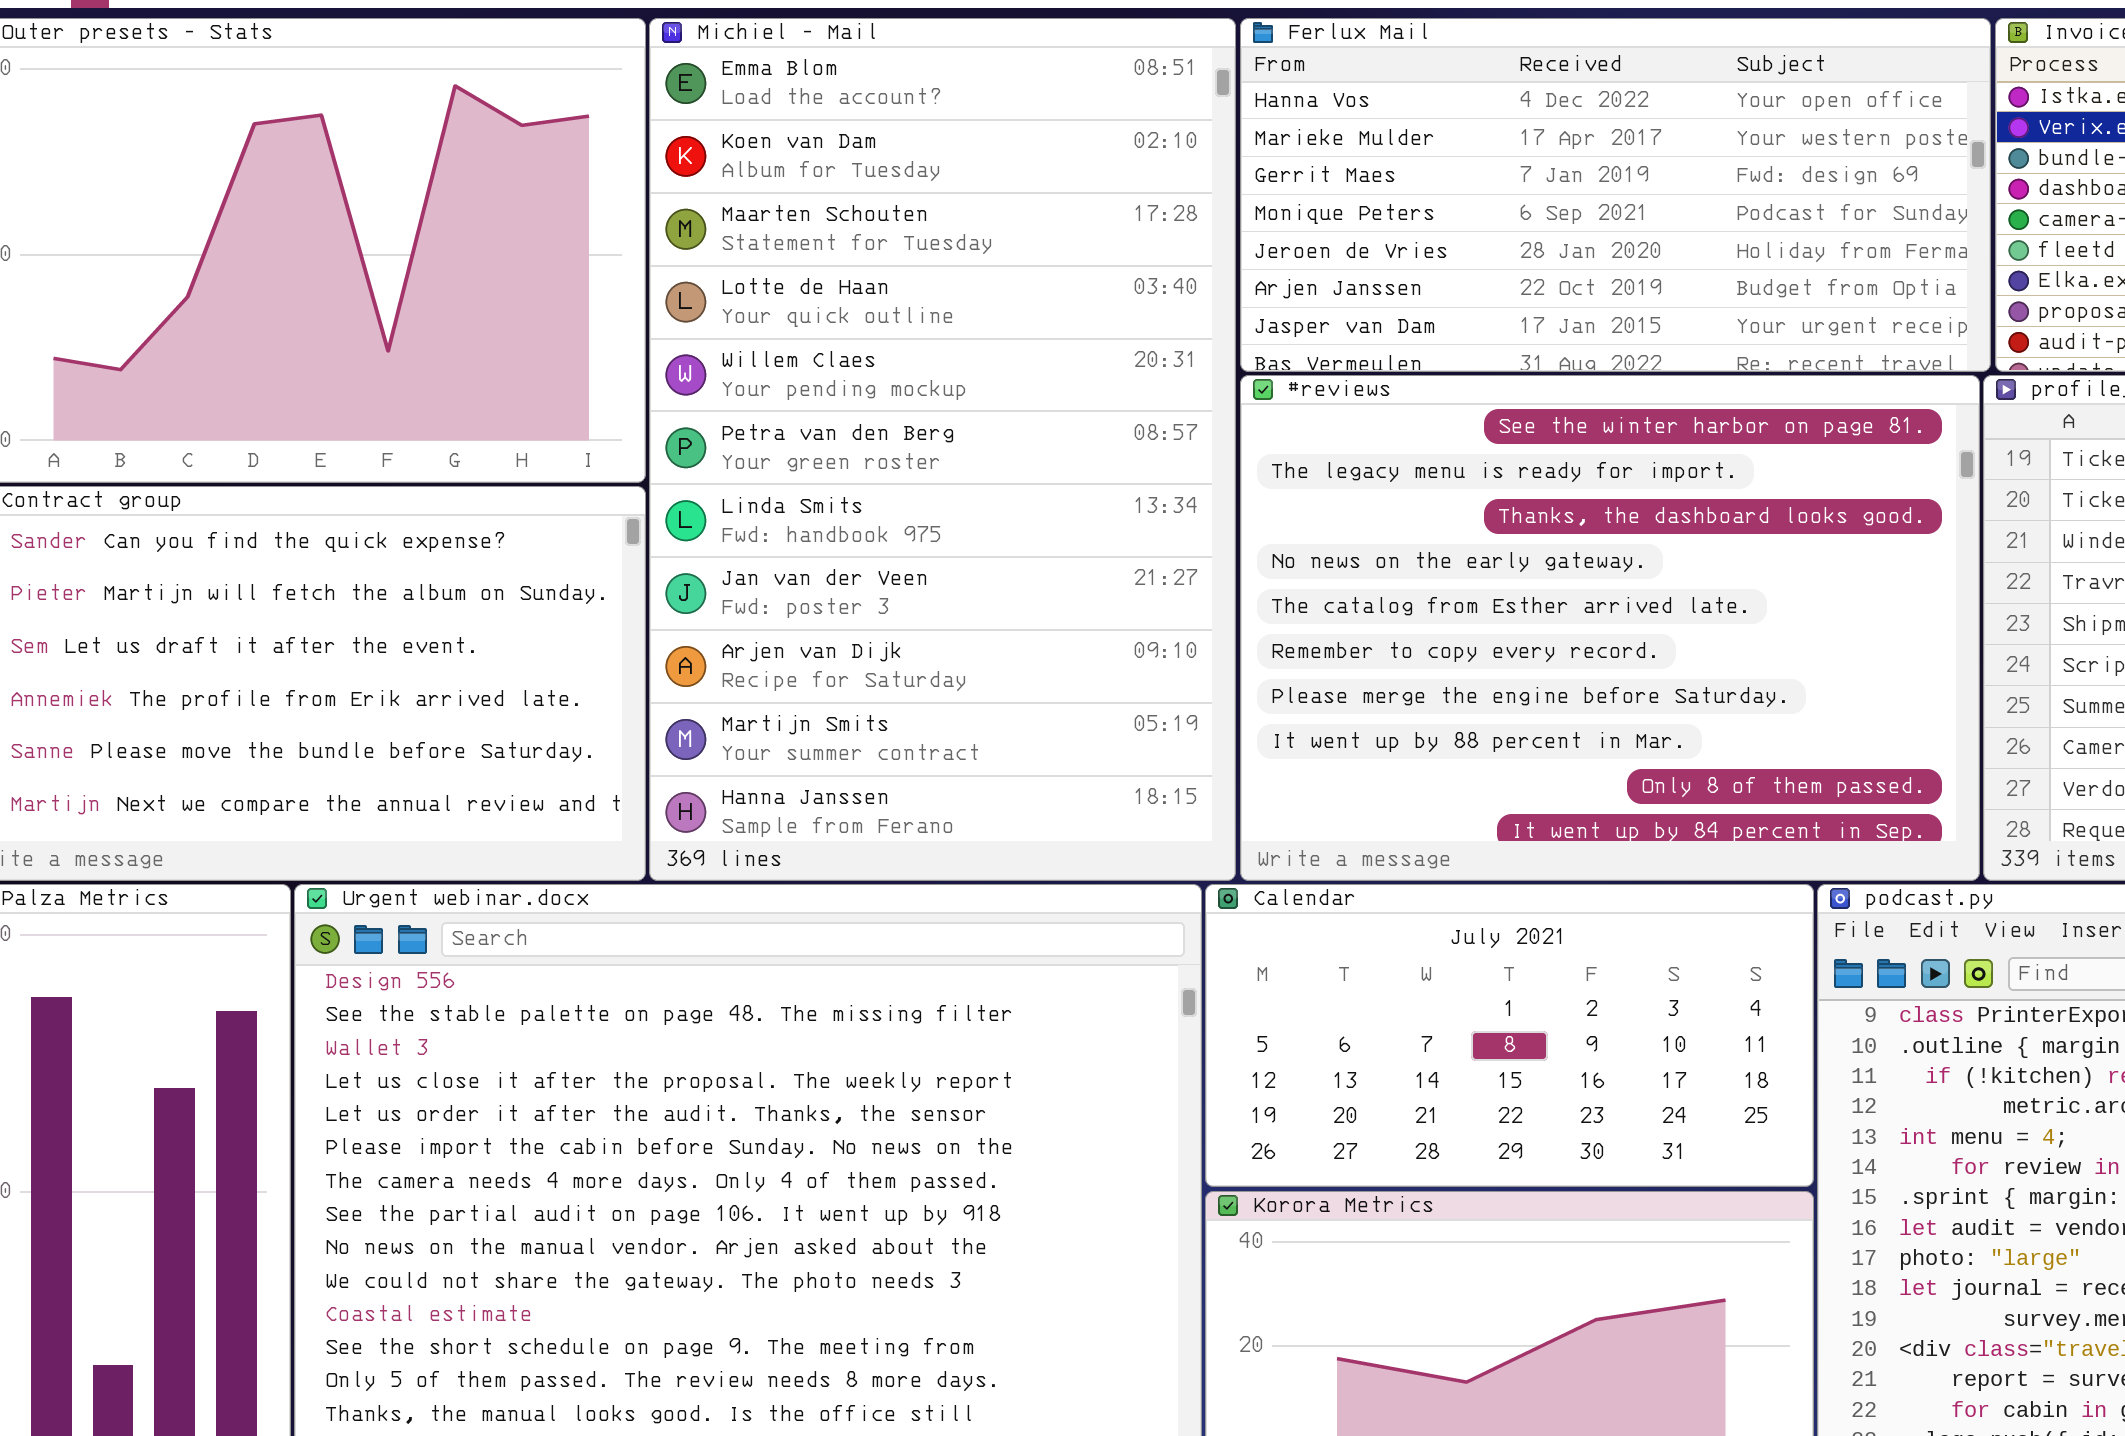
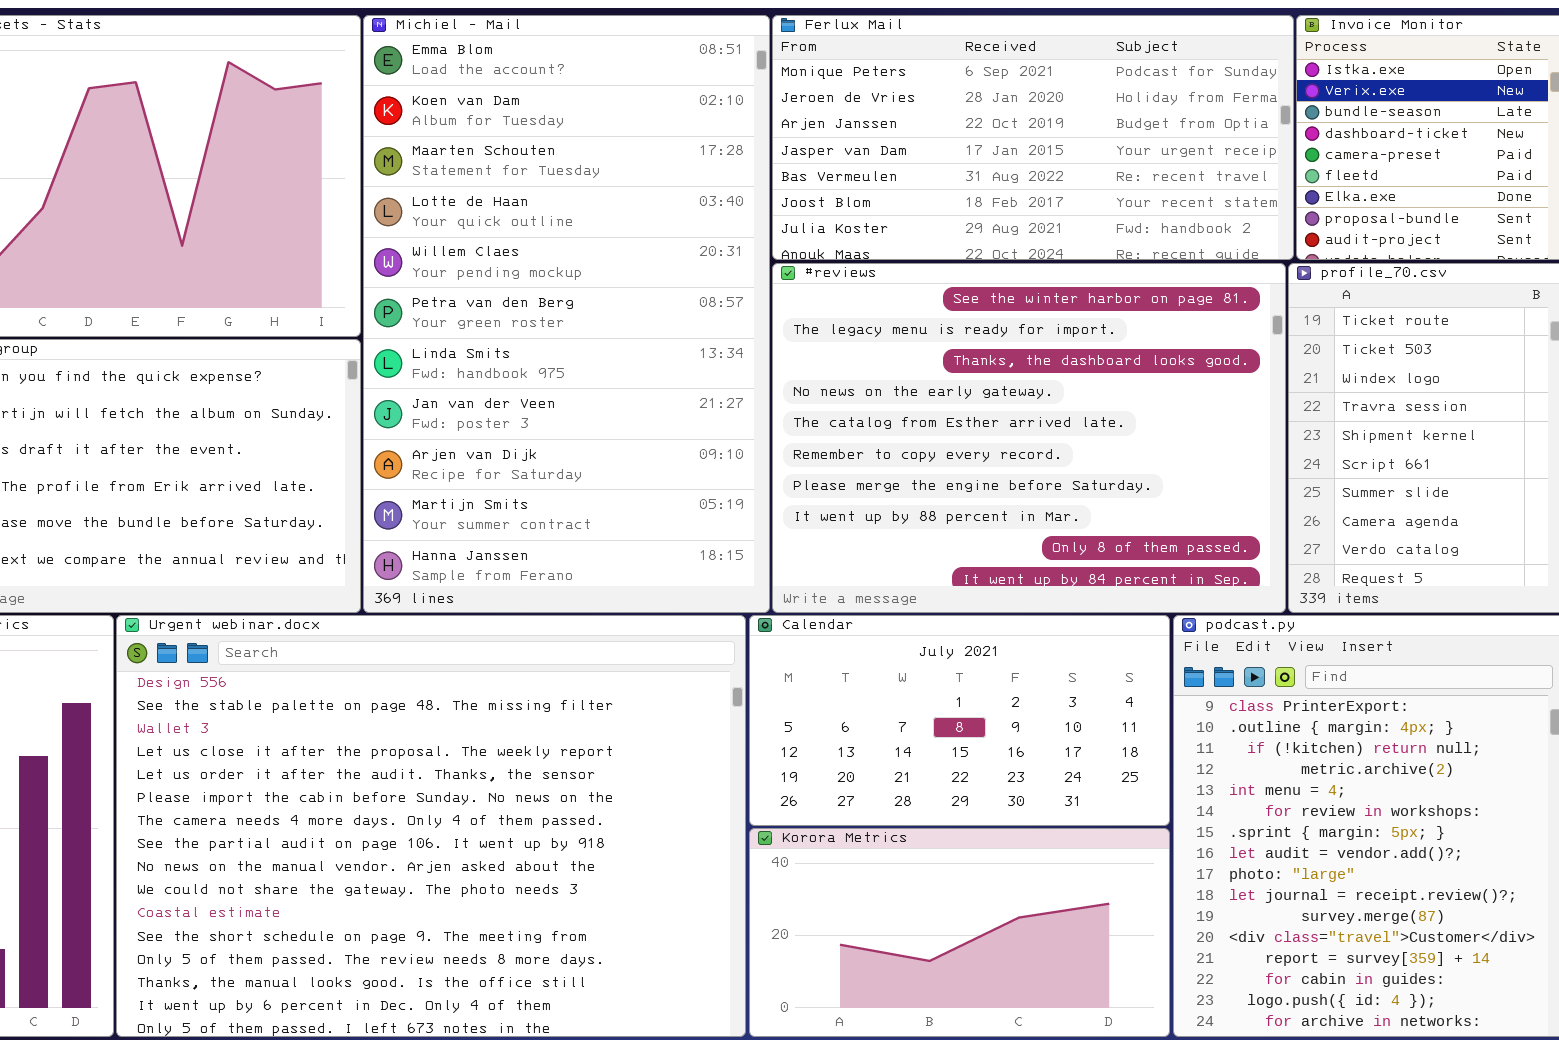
Ferlux Mail: [1240,18,1991,372] -> [772,15,1294,260], scrolled down 3 rows

